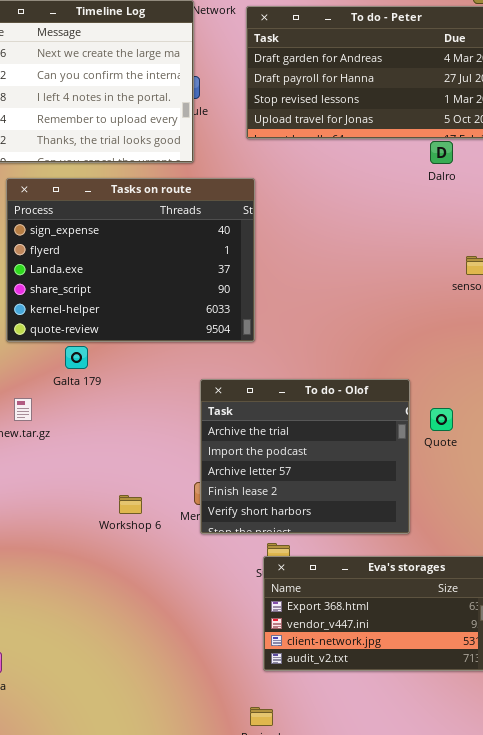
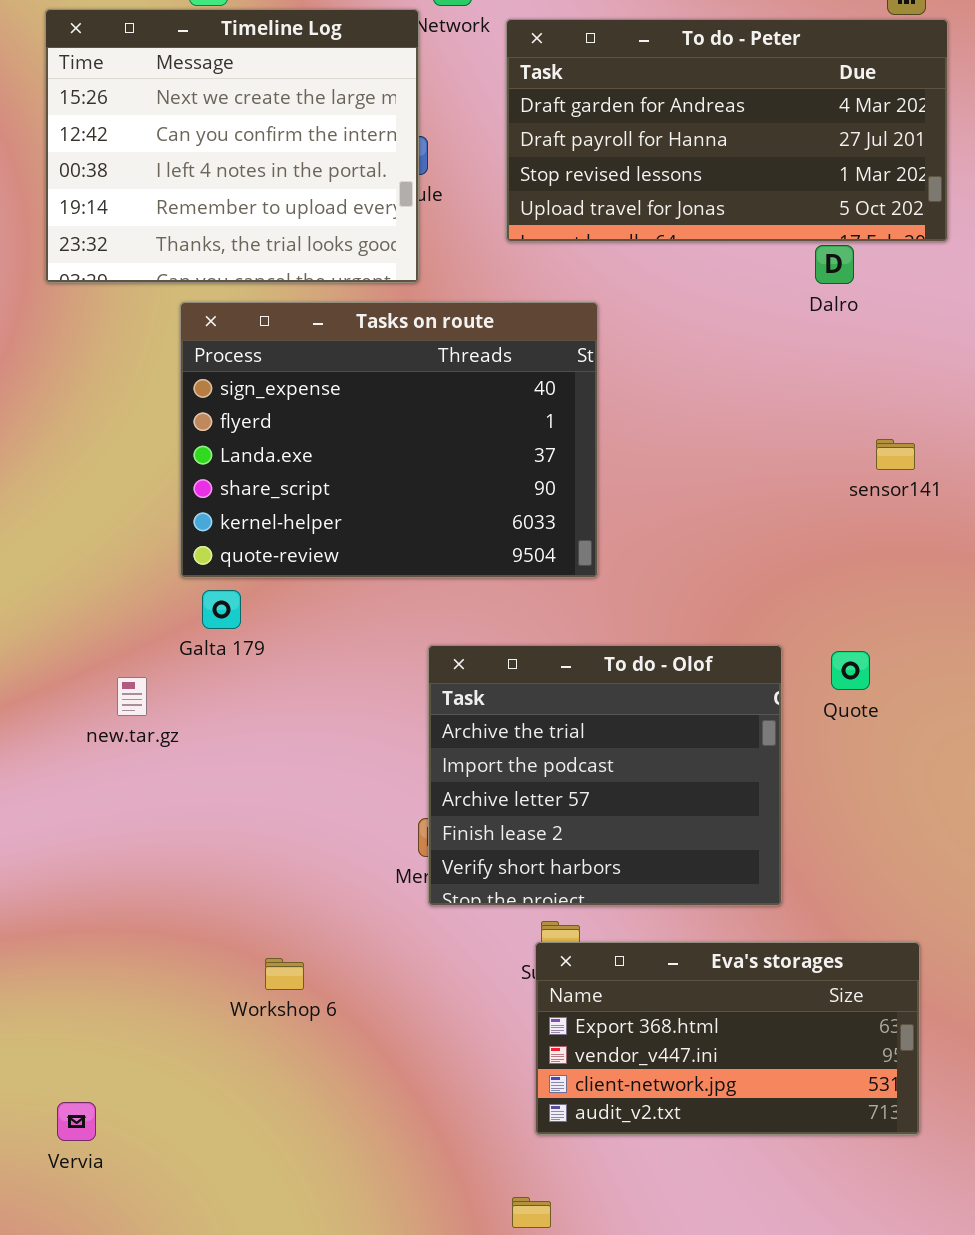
Tasks on route: [6,178,255,342] -> [180,302,598,578], moved
Quote: [430,408,453,431] -> [831,651,870,690], moved
Workshop 6: [119,495,142,514] -> [265,958,304,990], moved

